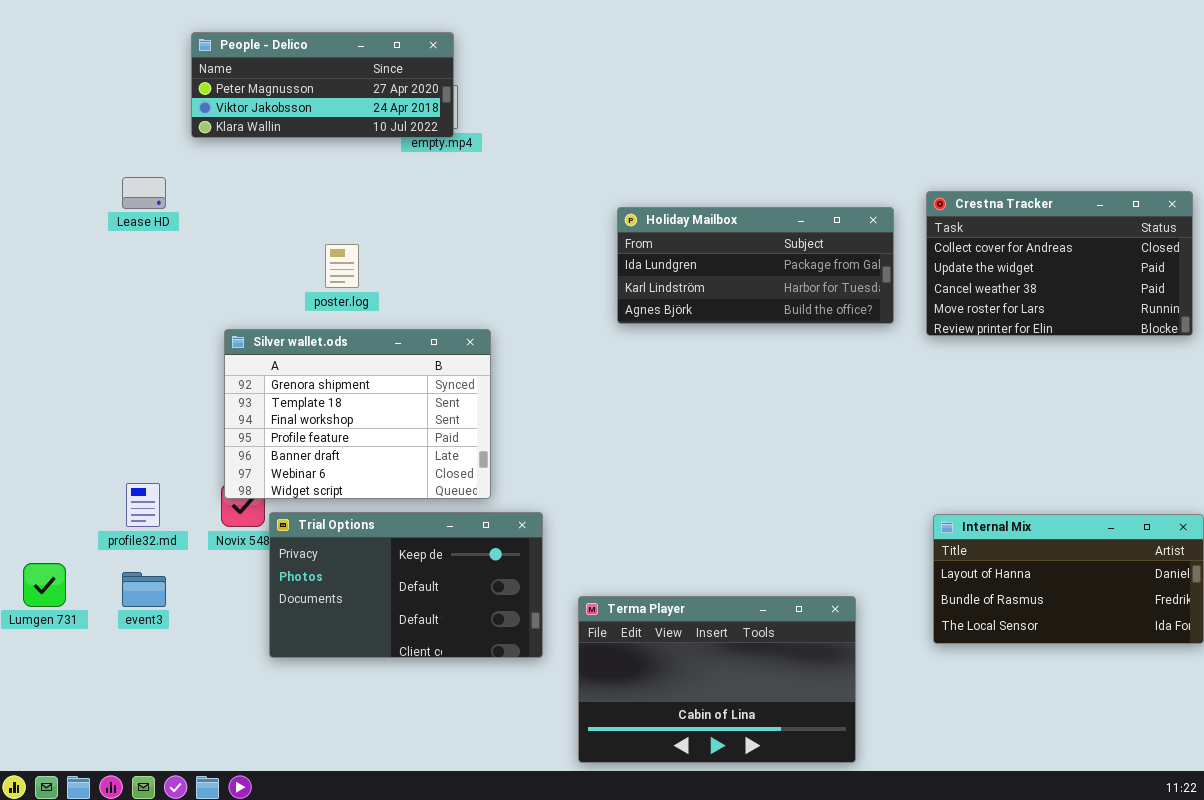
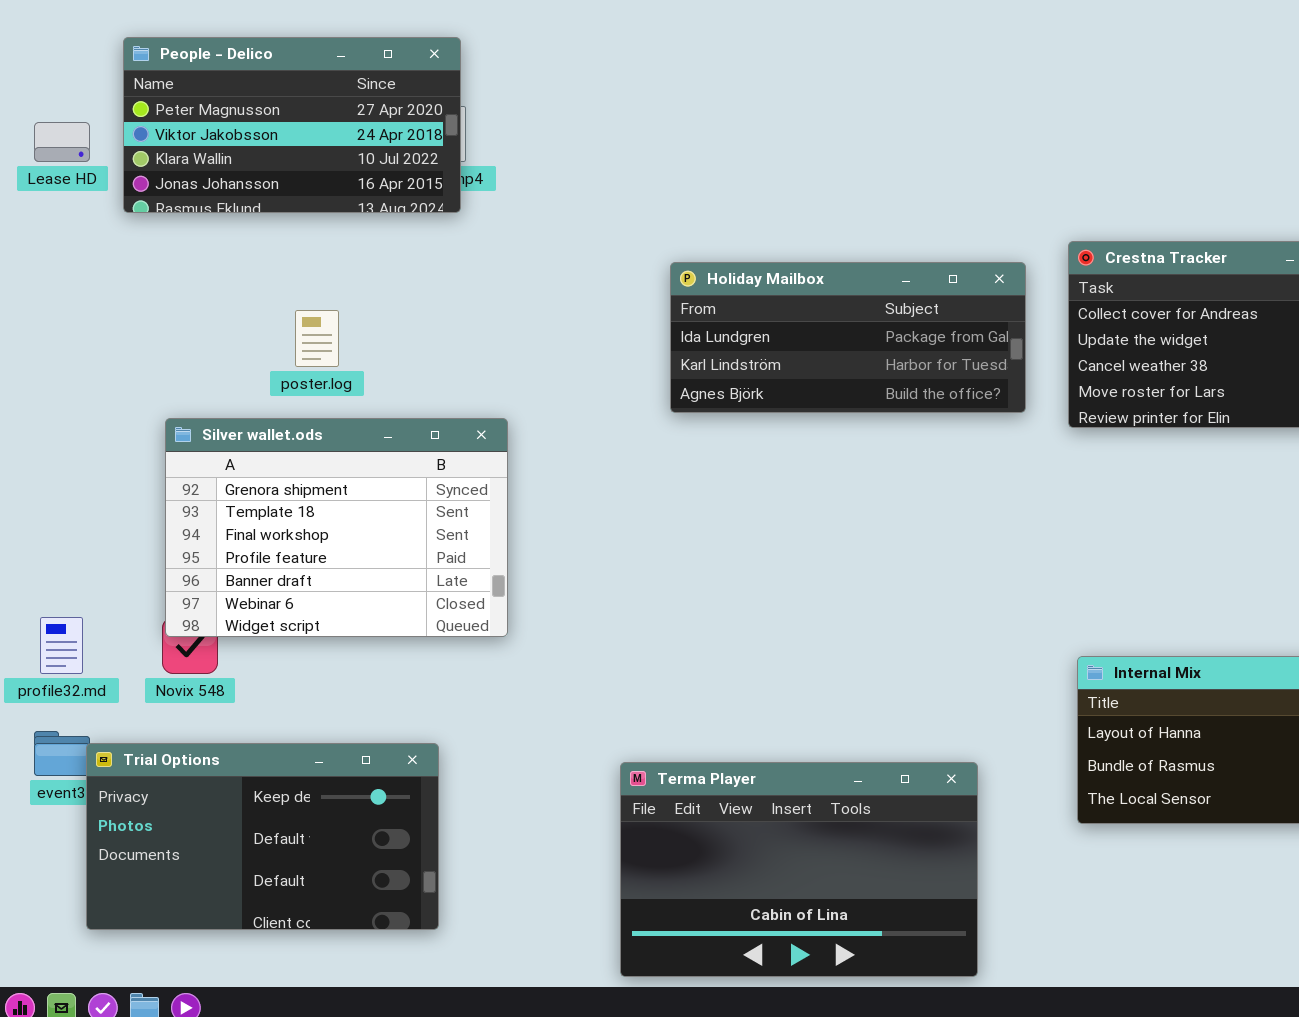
People - Delico: [191,32,454,138] -> [123,37,461,213], resized
Lease HD: [122,177,166,209] -> [34,122,90,162], moved
Trial Options: [269,512,543,658] -> [86,743,439,930], moved

